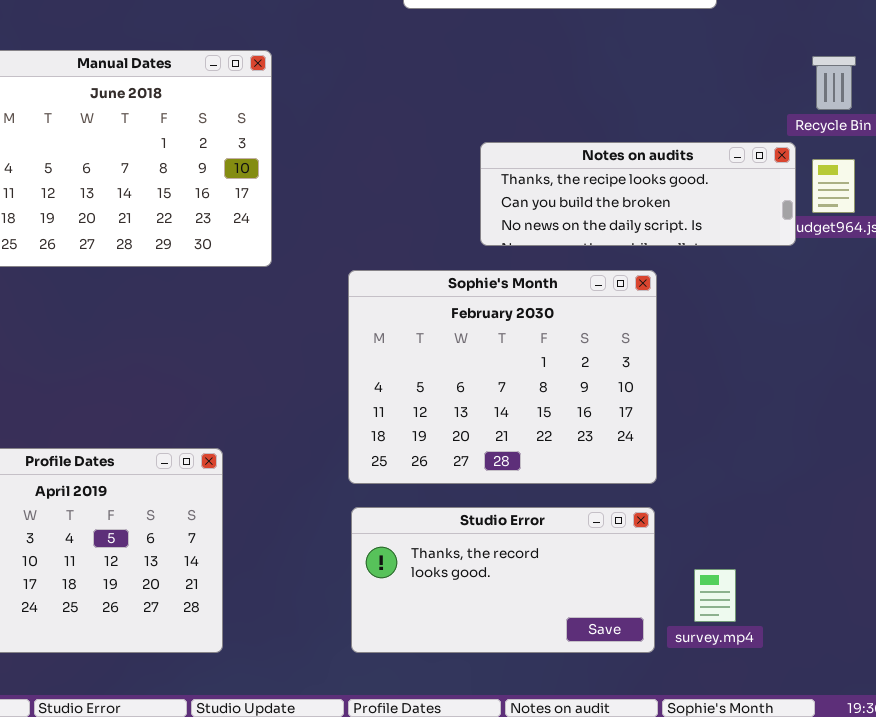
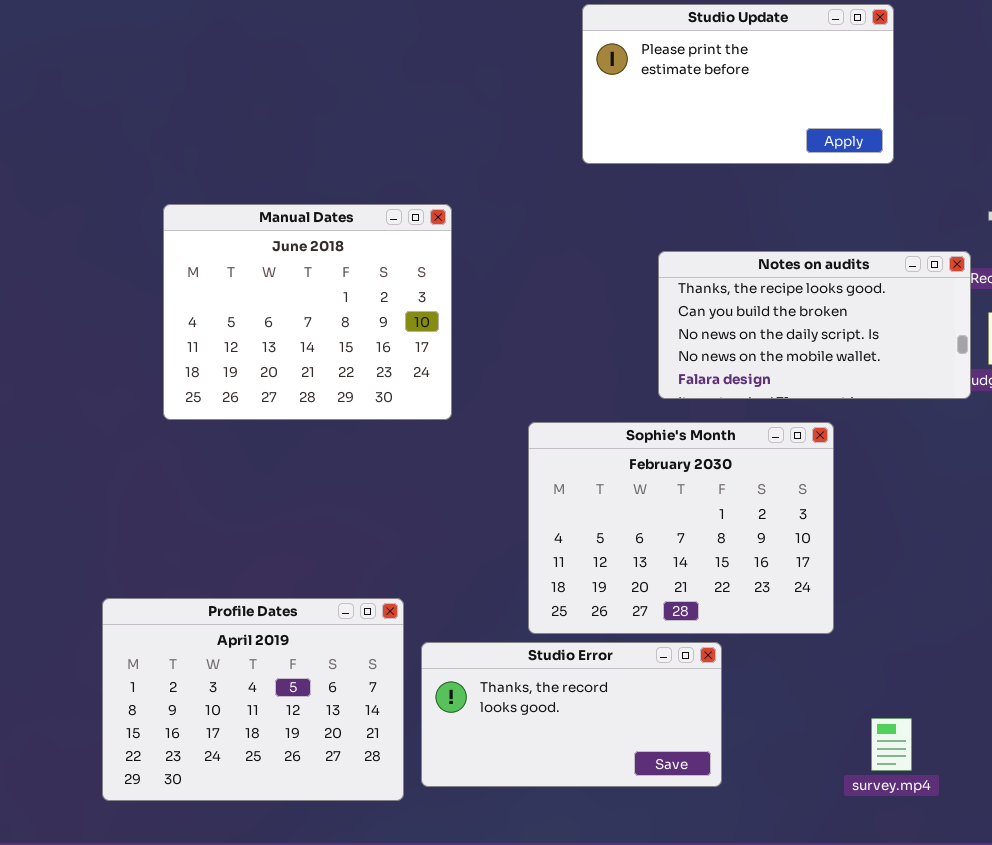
Notes on audits: [480,142,796,246] -> [658,251,971,399], resized
Studio Error: [351,507,655,653] -> [421,642,722,787], moved

